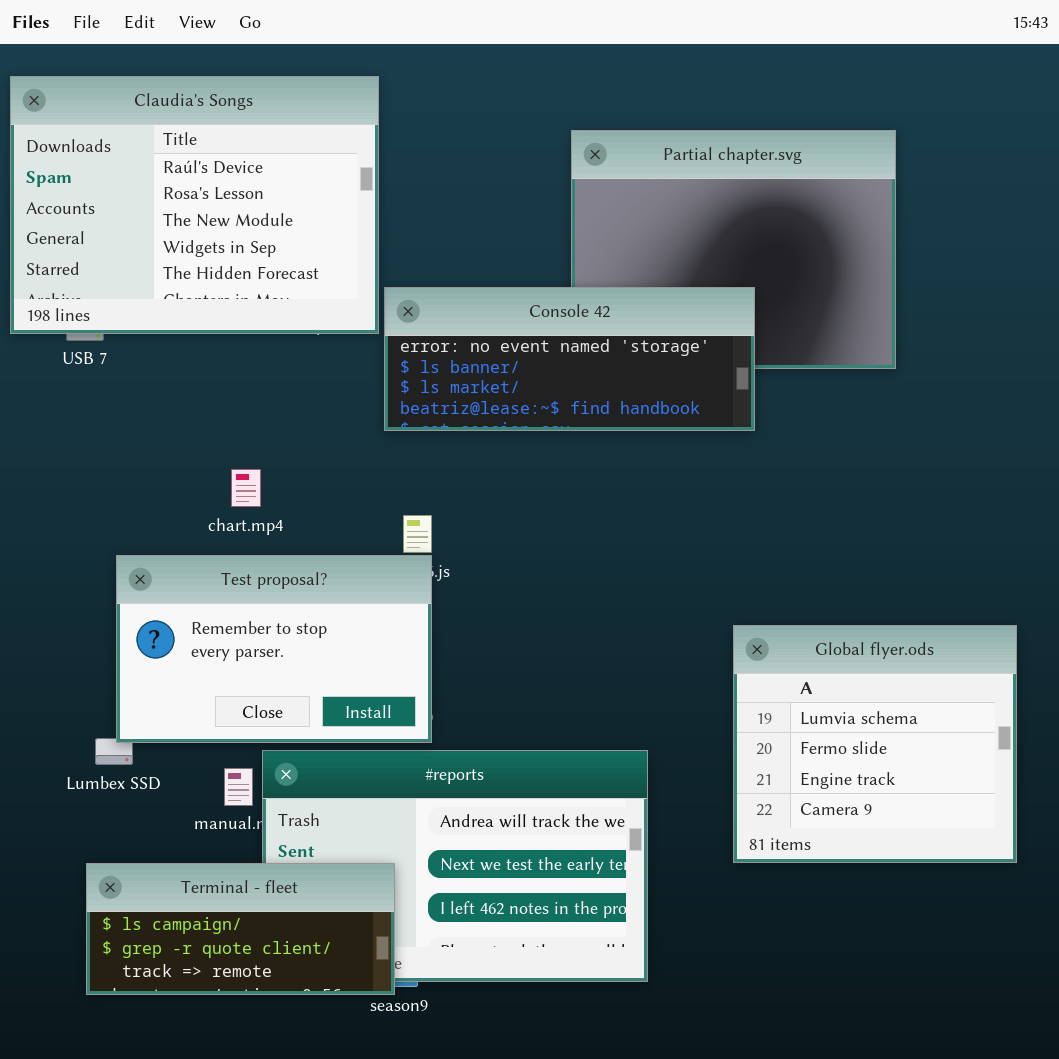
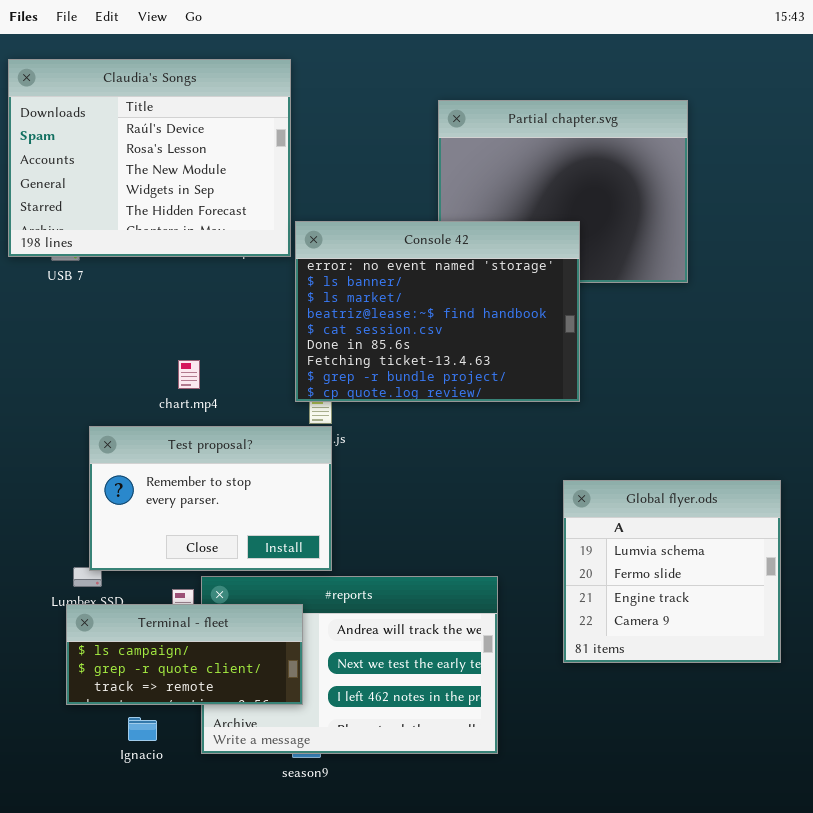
Console 42: [384,287,755,431] -> [295,221,580,402], resized
Terminal - fleet: [86,863,395,995] -> [66,604,303,705], moved

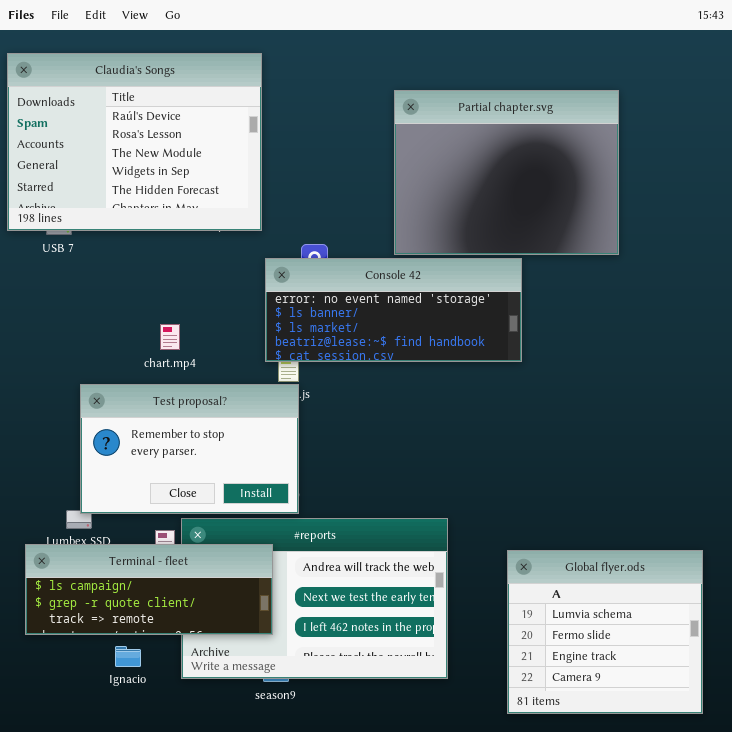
Console 42: [295,221,580,402] -> [265,258,522,362], resized
Global flyer.ods: [563,480,781,663] -> [507,550,703,714], moved
Terminal - fleet: [66,604,303,705] -> [25,544,273,635], resized

